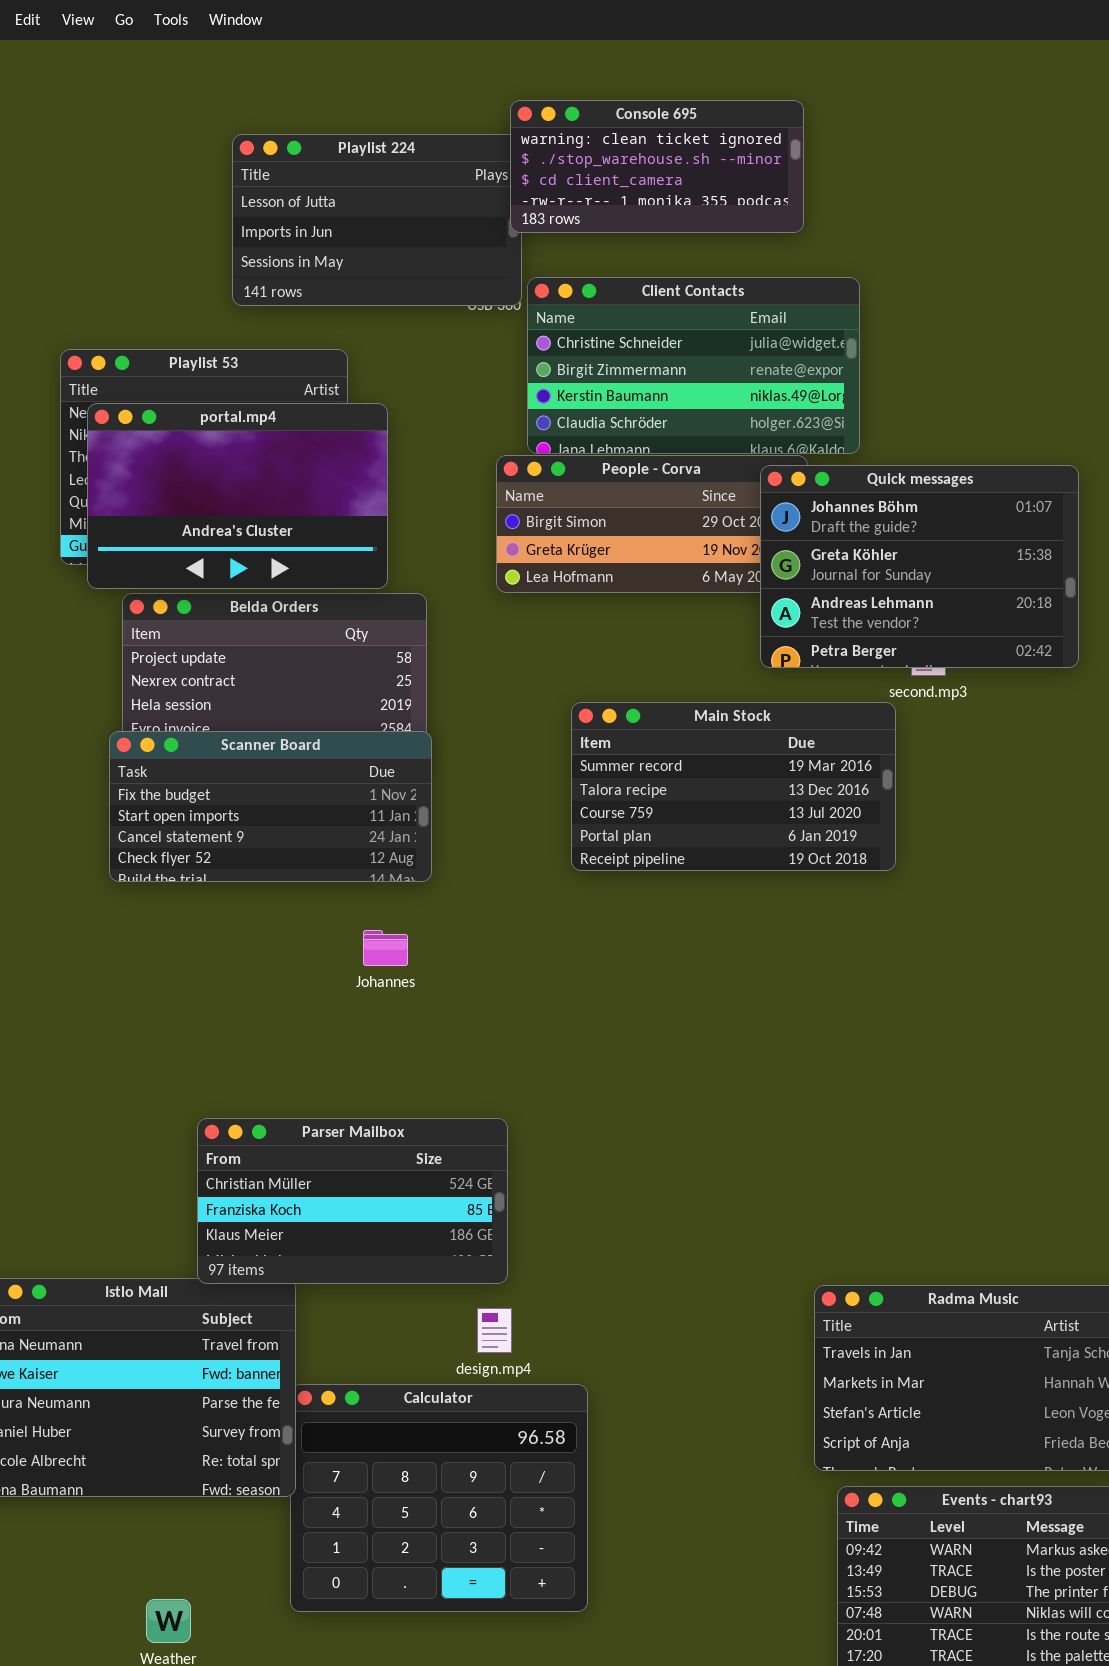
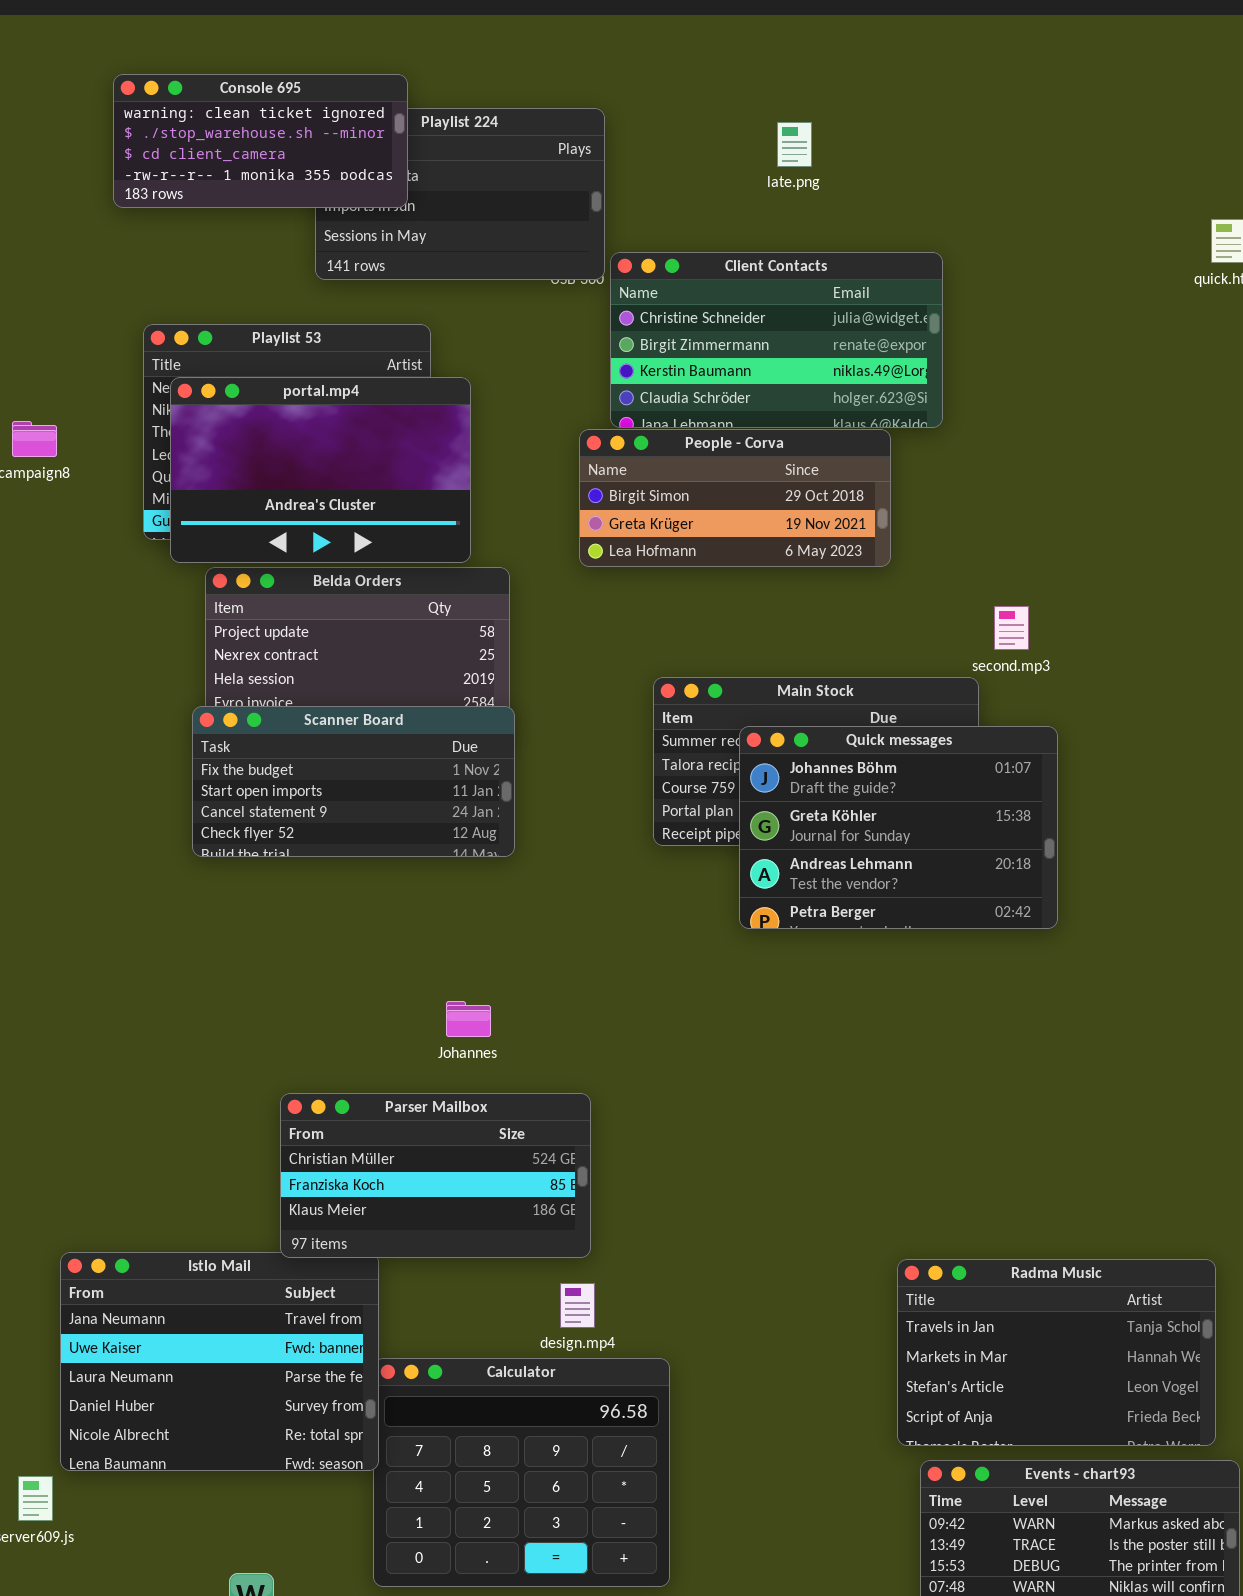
Console 695: [510,100,804,233] -> [113,74,408,208], moved
Quick messages: [760,465,1079,668] -> [739,726,1058,929], moved
Johannes: [363,930,408,966] -> [446,1001,491,1037], moved

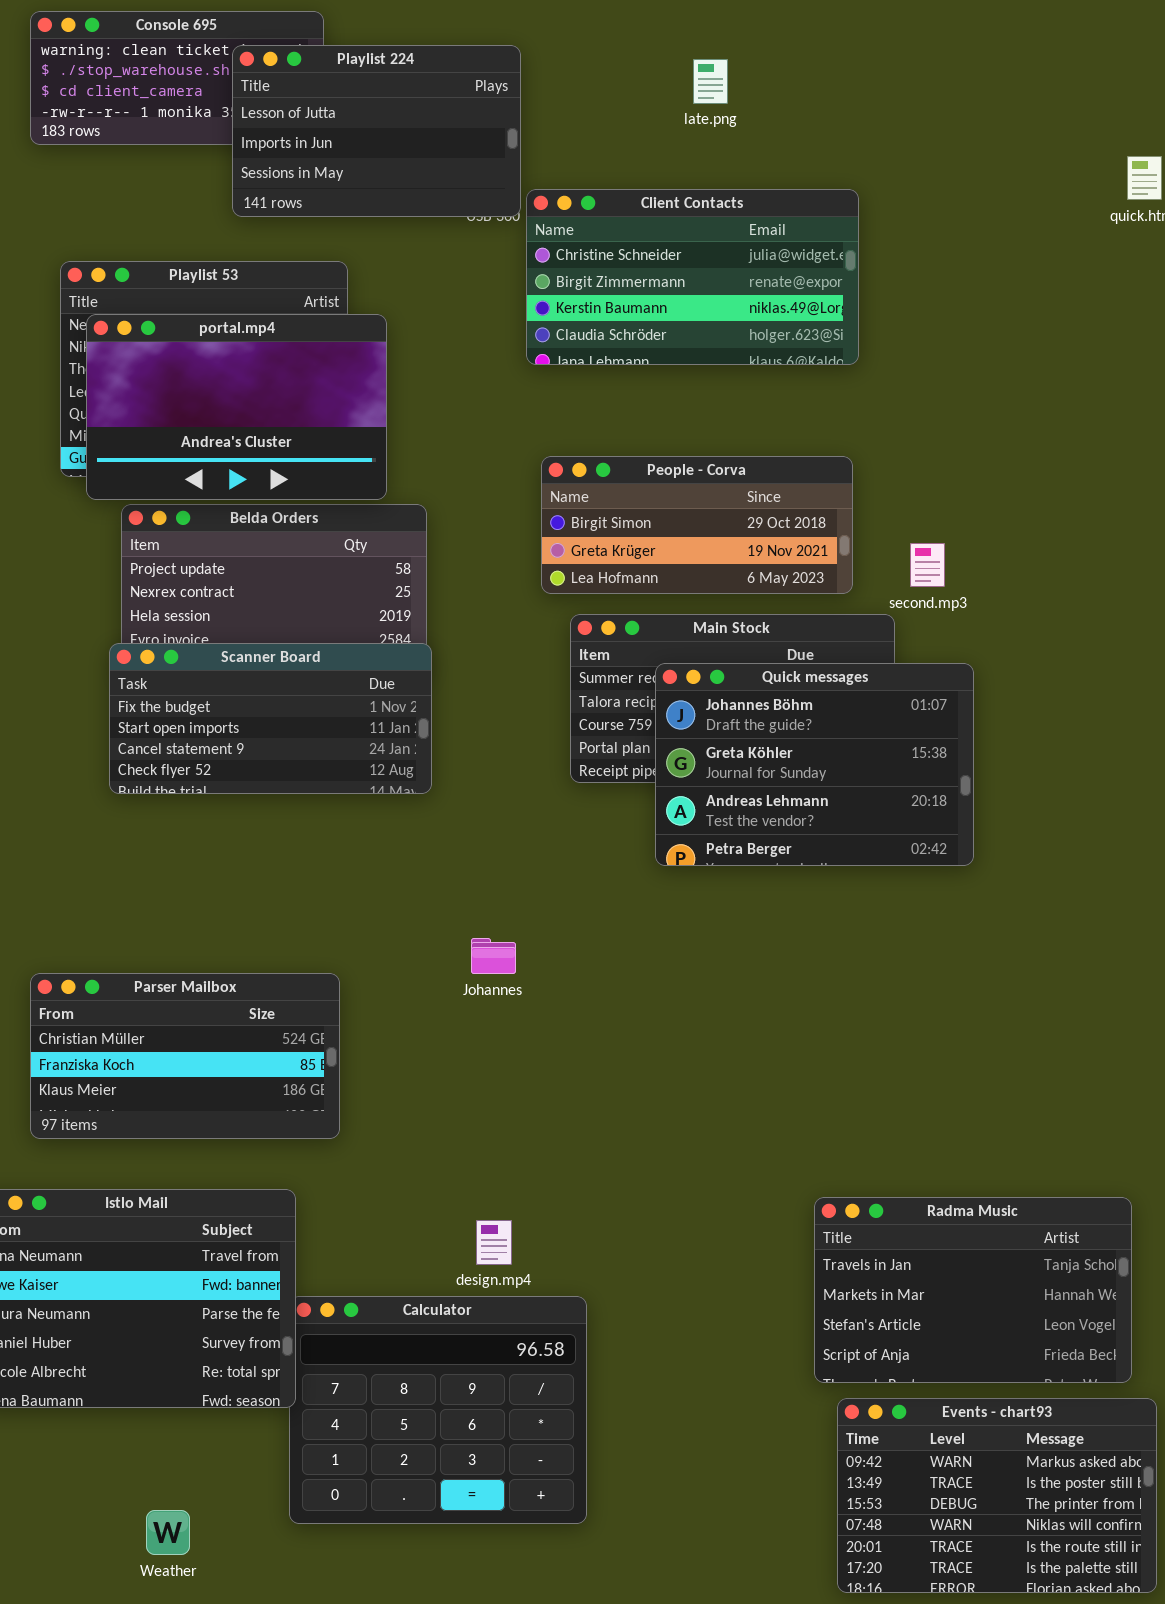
Playlist 224: [315,108,605,280] -> [232,45,521,217], raised
People - Corva: [579,429,891,567] -> [541,456,853,594], moved
Johannes: [446,1001,491,1037] -> [471,938,516,974], moved
Parser Mailbox: [280,1093,591,1258] -> [30,973,340,1139], moved

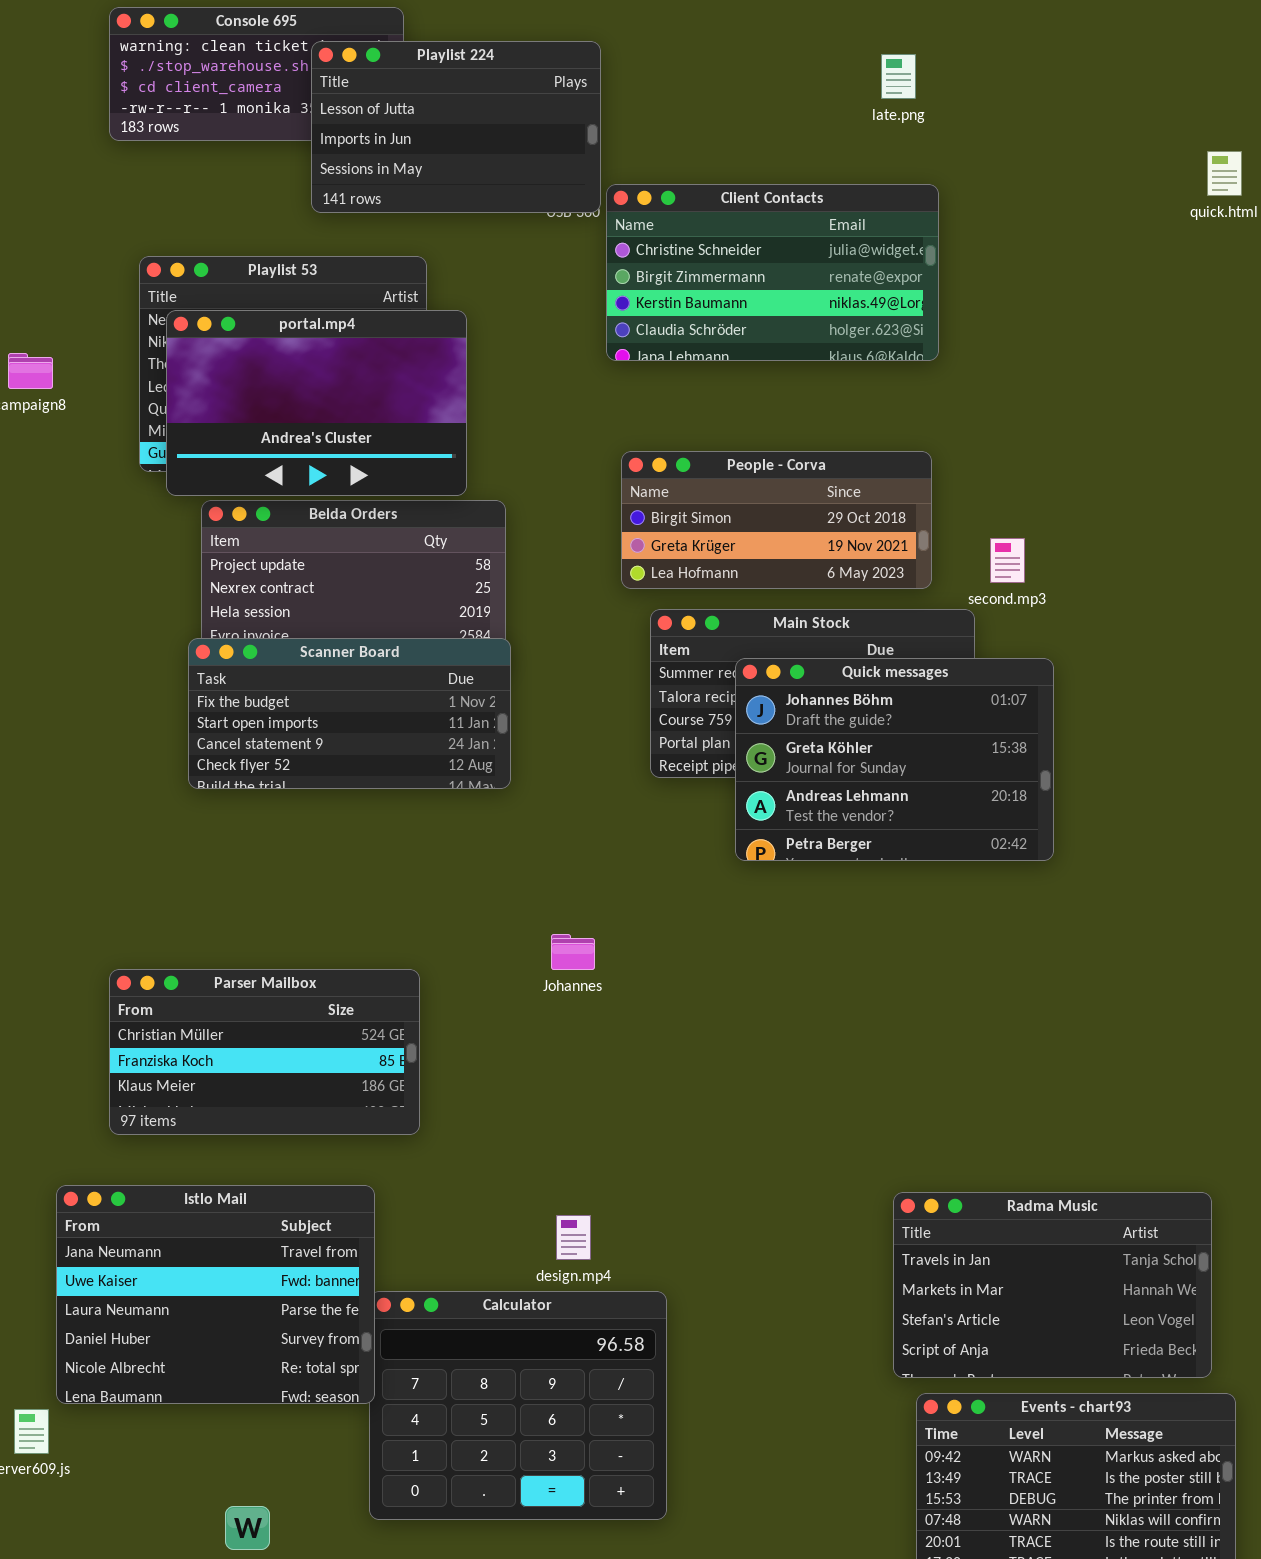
late.png: [693,59,728,104] -> [881,54,916,99], moved

